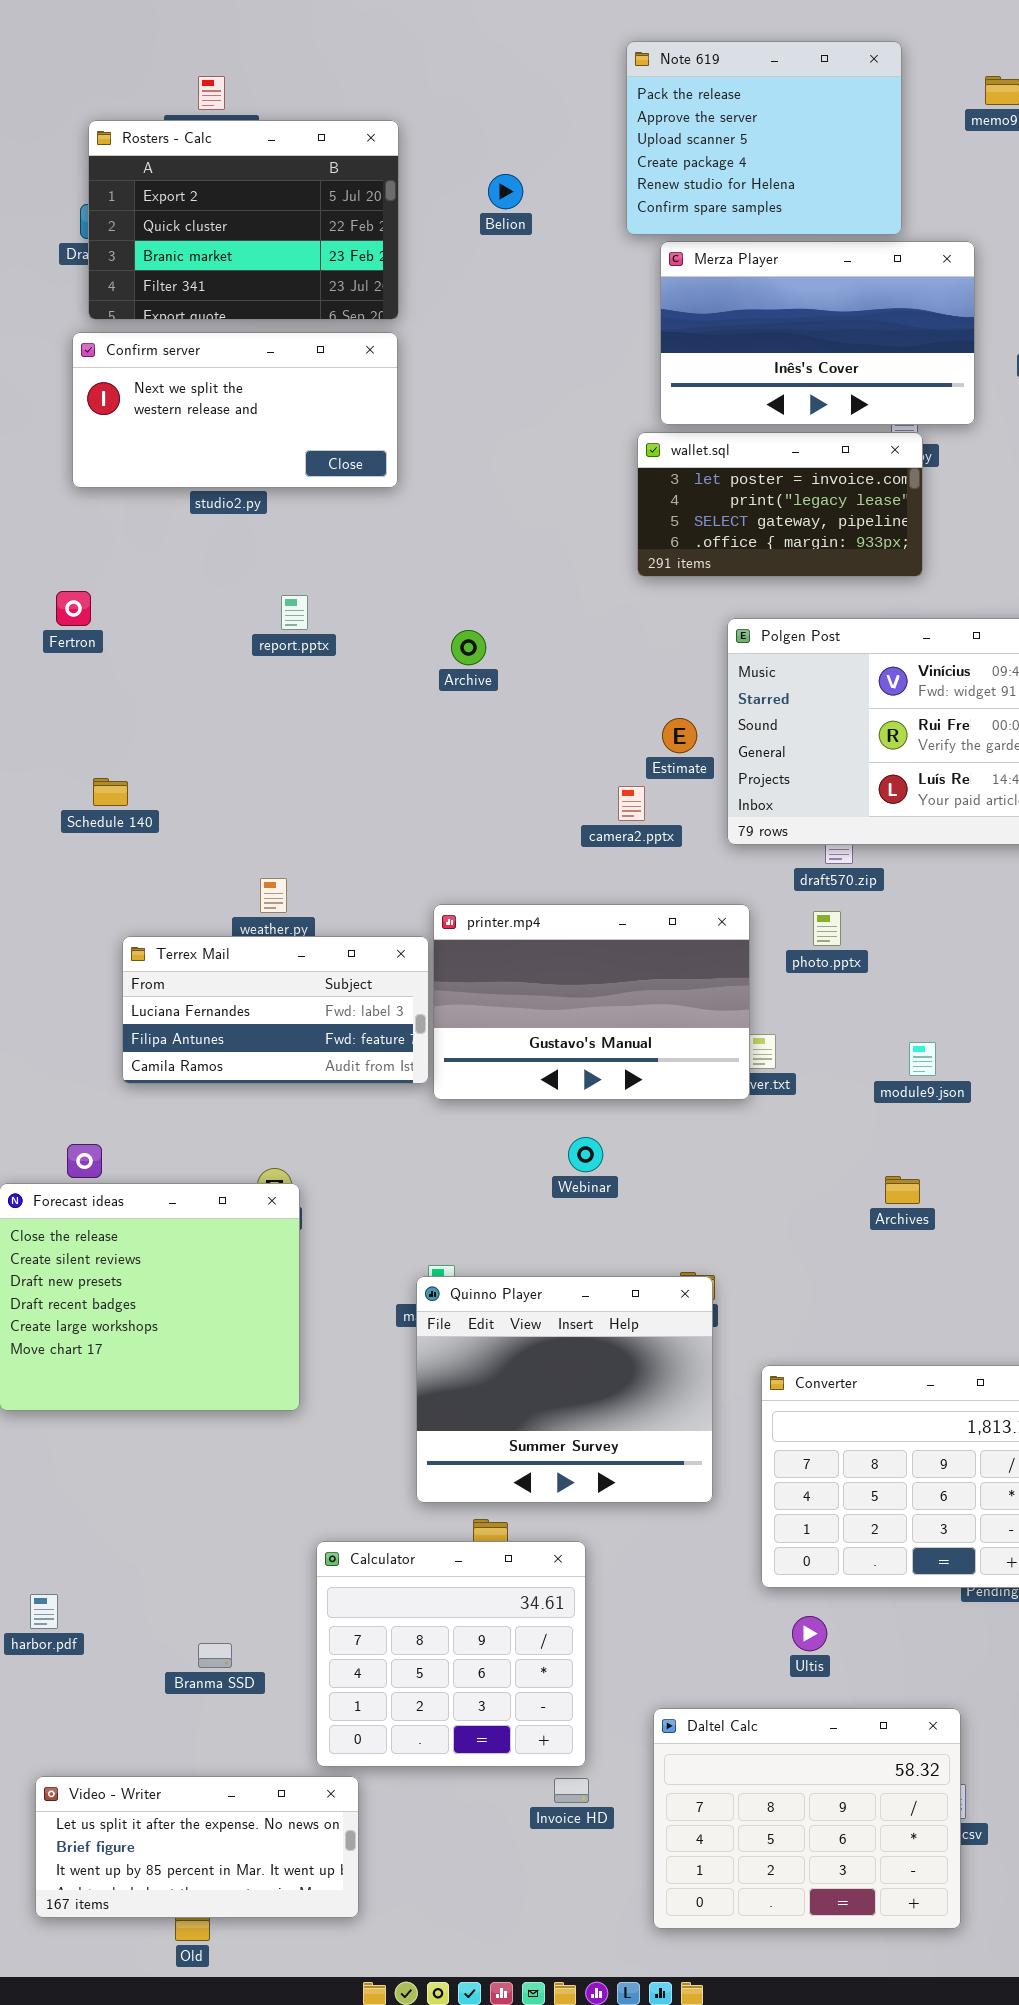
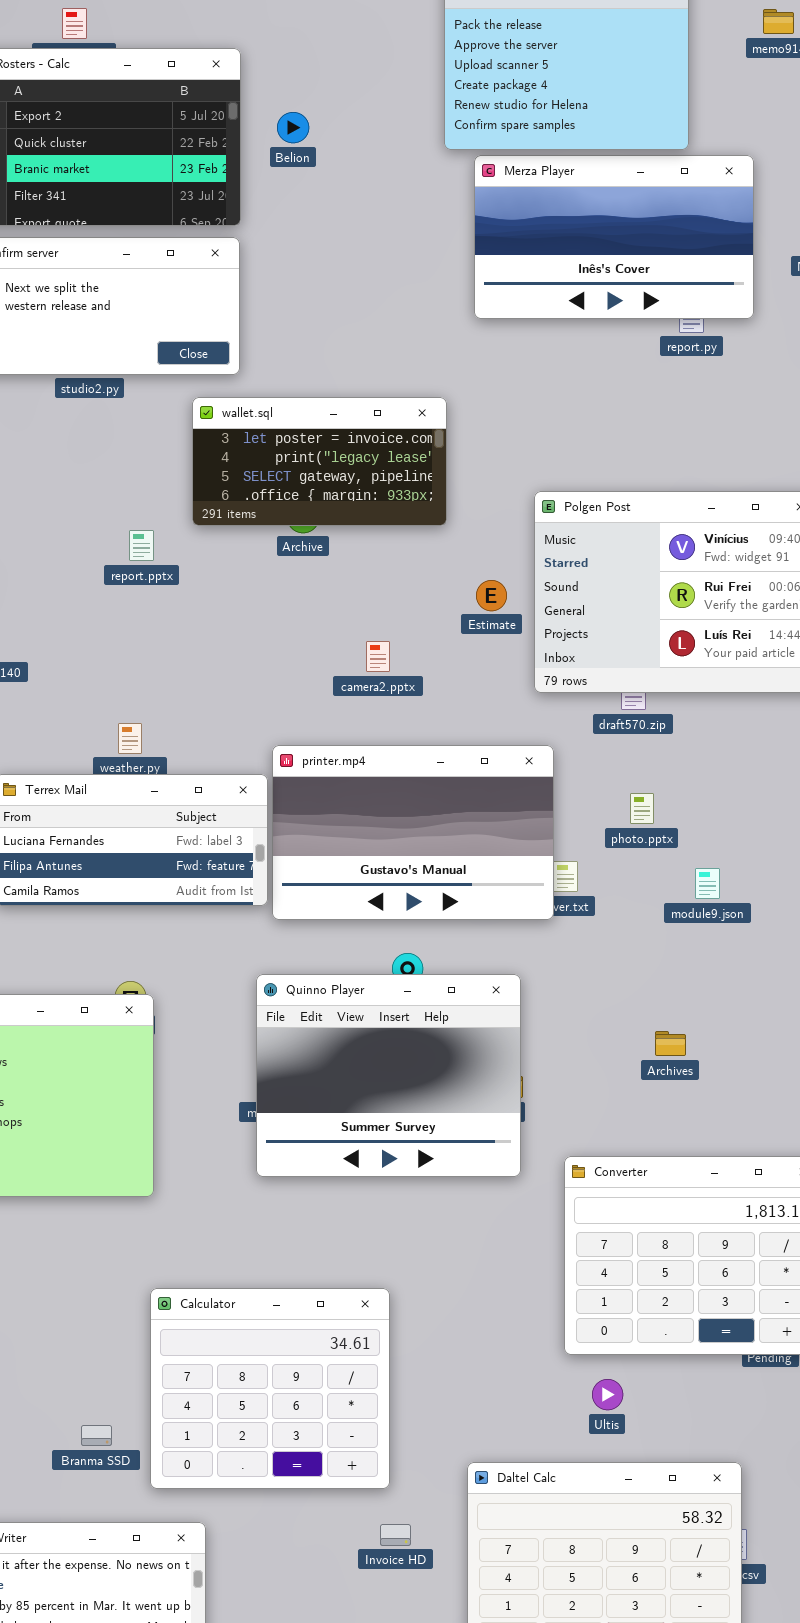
Belion: [488,174,523,209] -> [277,112,309,143], moved
wallet.sql: [637,432,923,577] -> [192,397,447,526], moved
report.pptx: [281,595,308,630] -> [129,530,154,561], moved
camera2.pptx: [618,786,645,821] -> [366,641,390,672], moved
photo.pptx: [813,911,841,946] -> [630,793,654,824], moved
Archives: [885,1176,920,1204] -> [655,1031,686,1056], moved
Quinno Player: [416,1276,713,1503] -> [256,974,521,1177], moved
Calculator: [316,1541,586,1767] -> [150,1288,390,1489], moved
Branma SSD: [198,1643,232,1668] -> [81,1425,112,1446], moved

